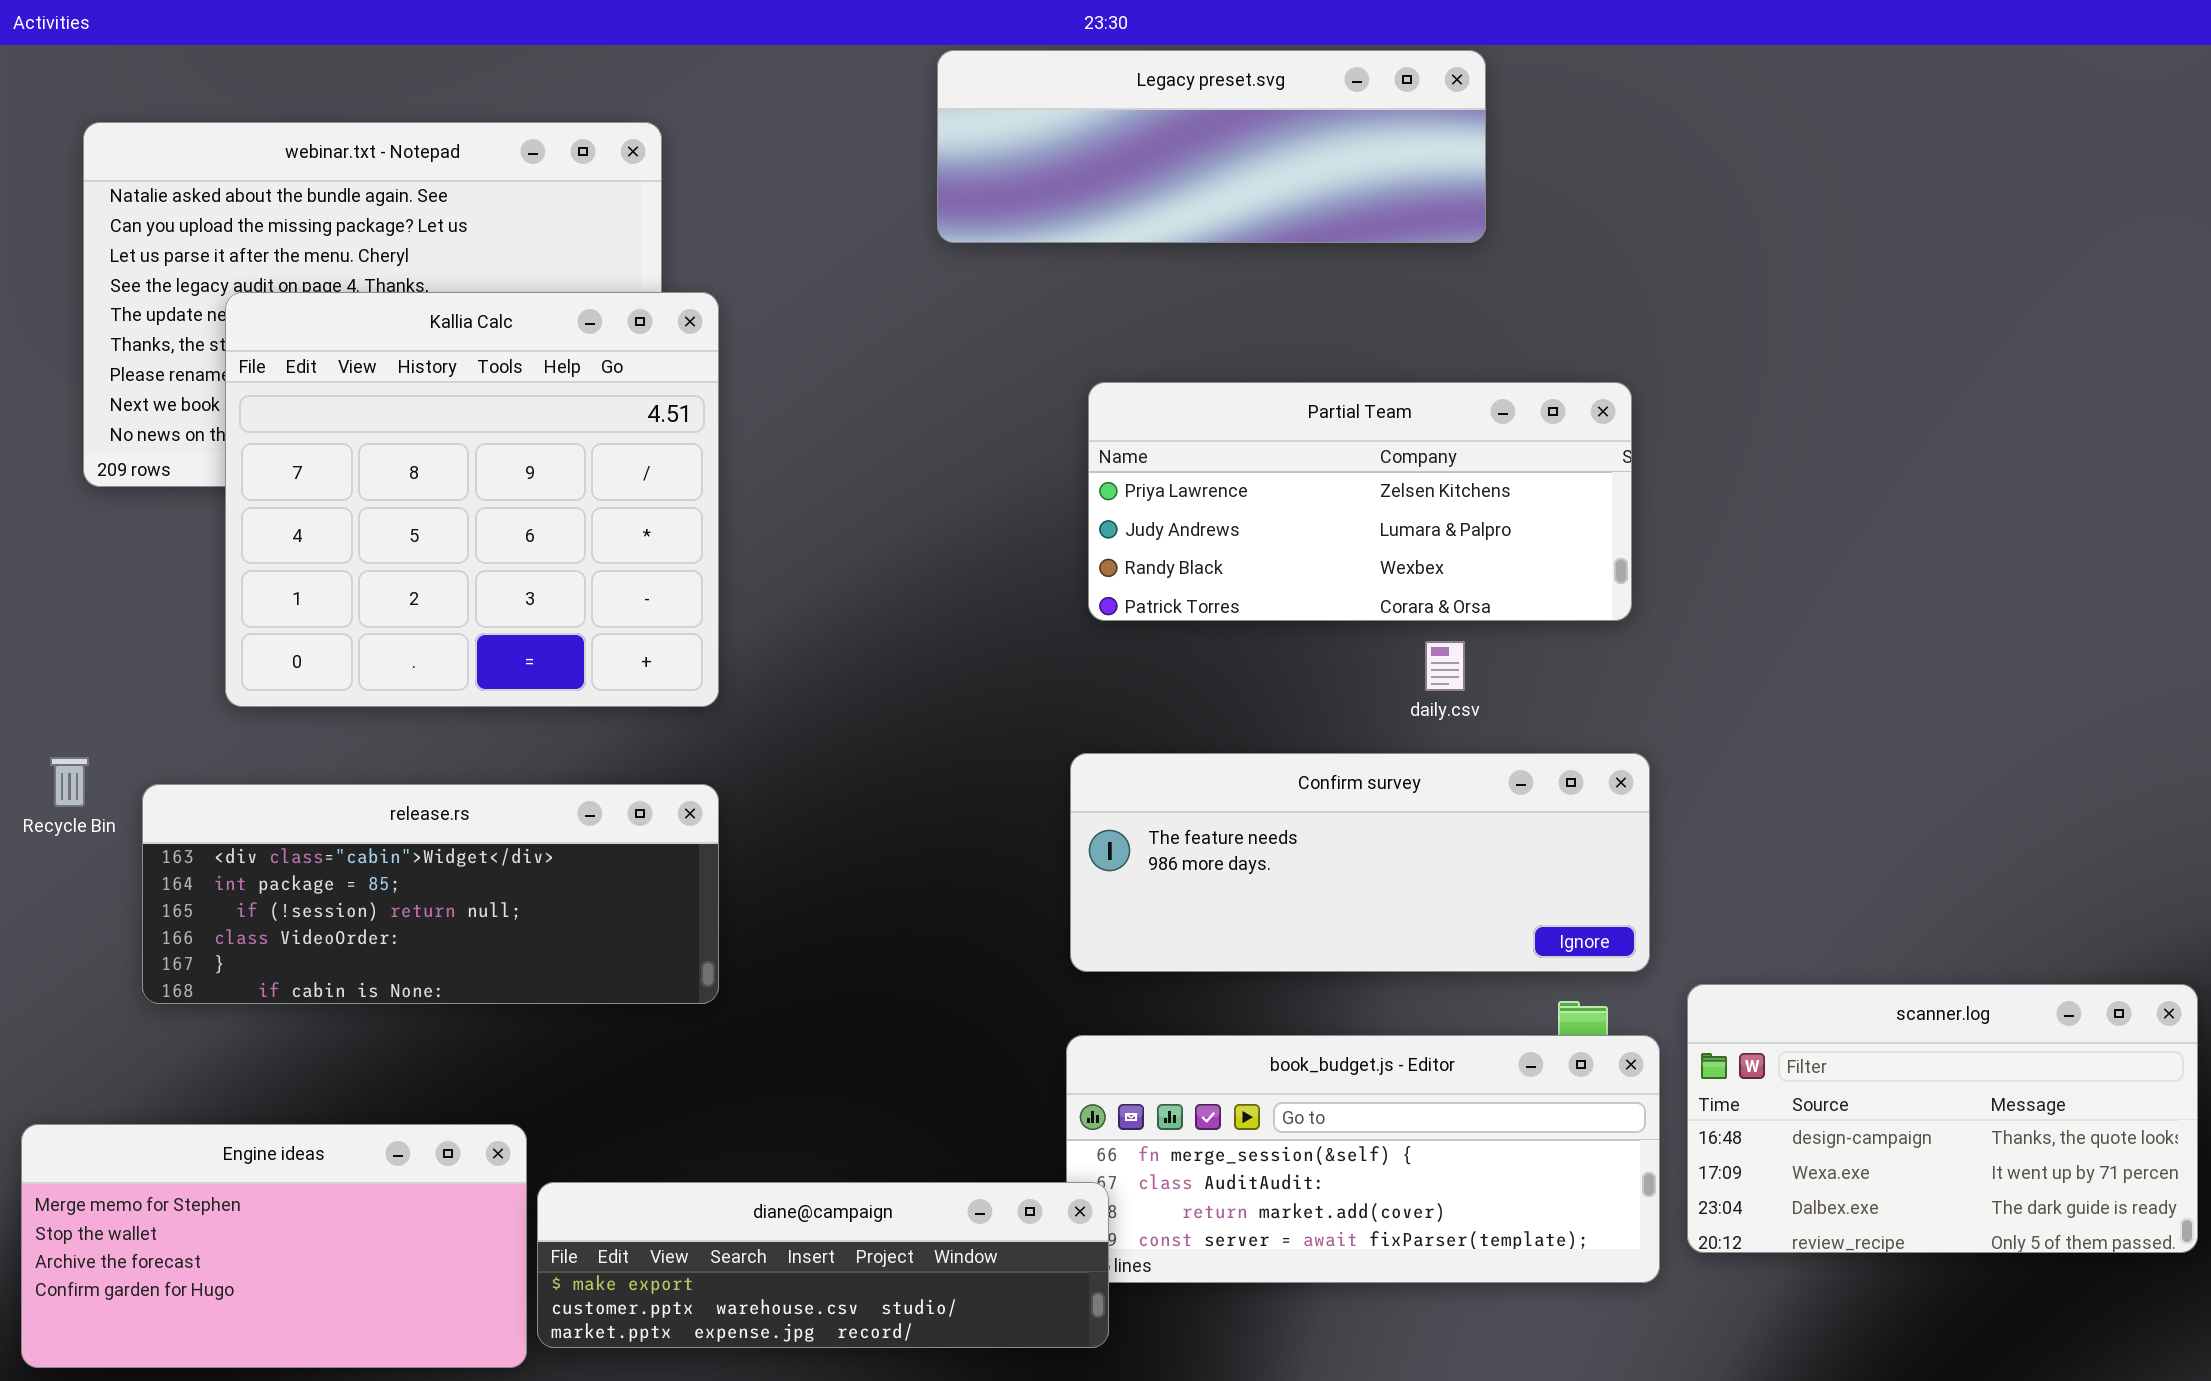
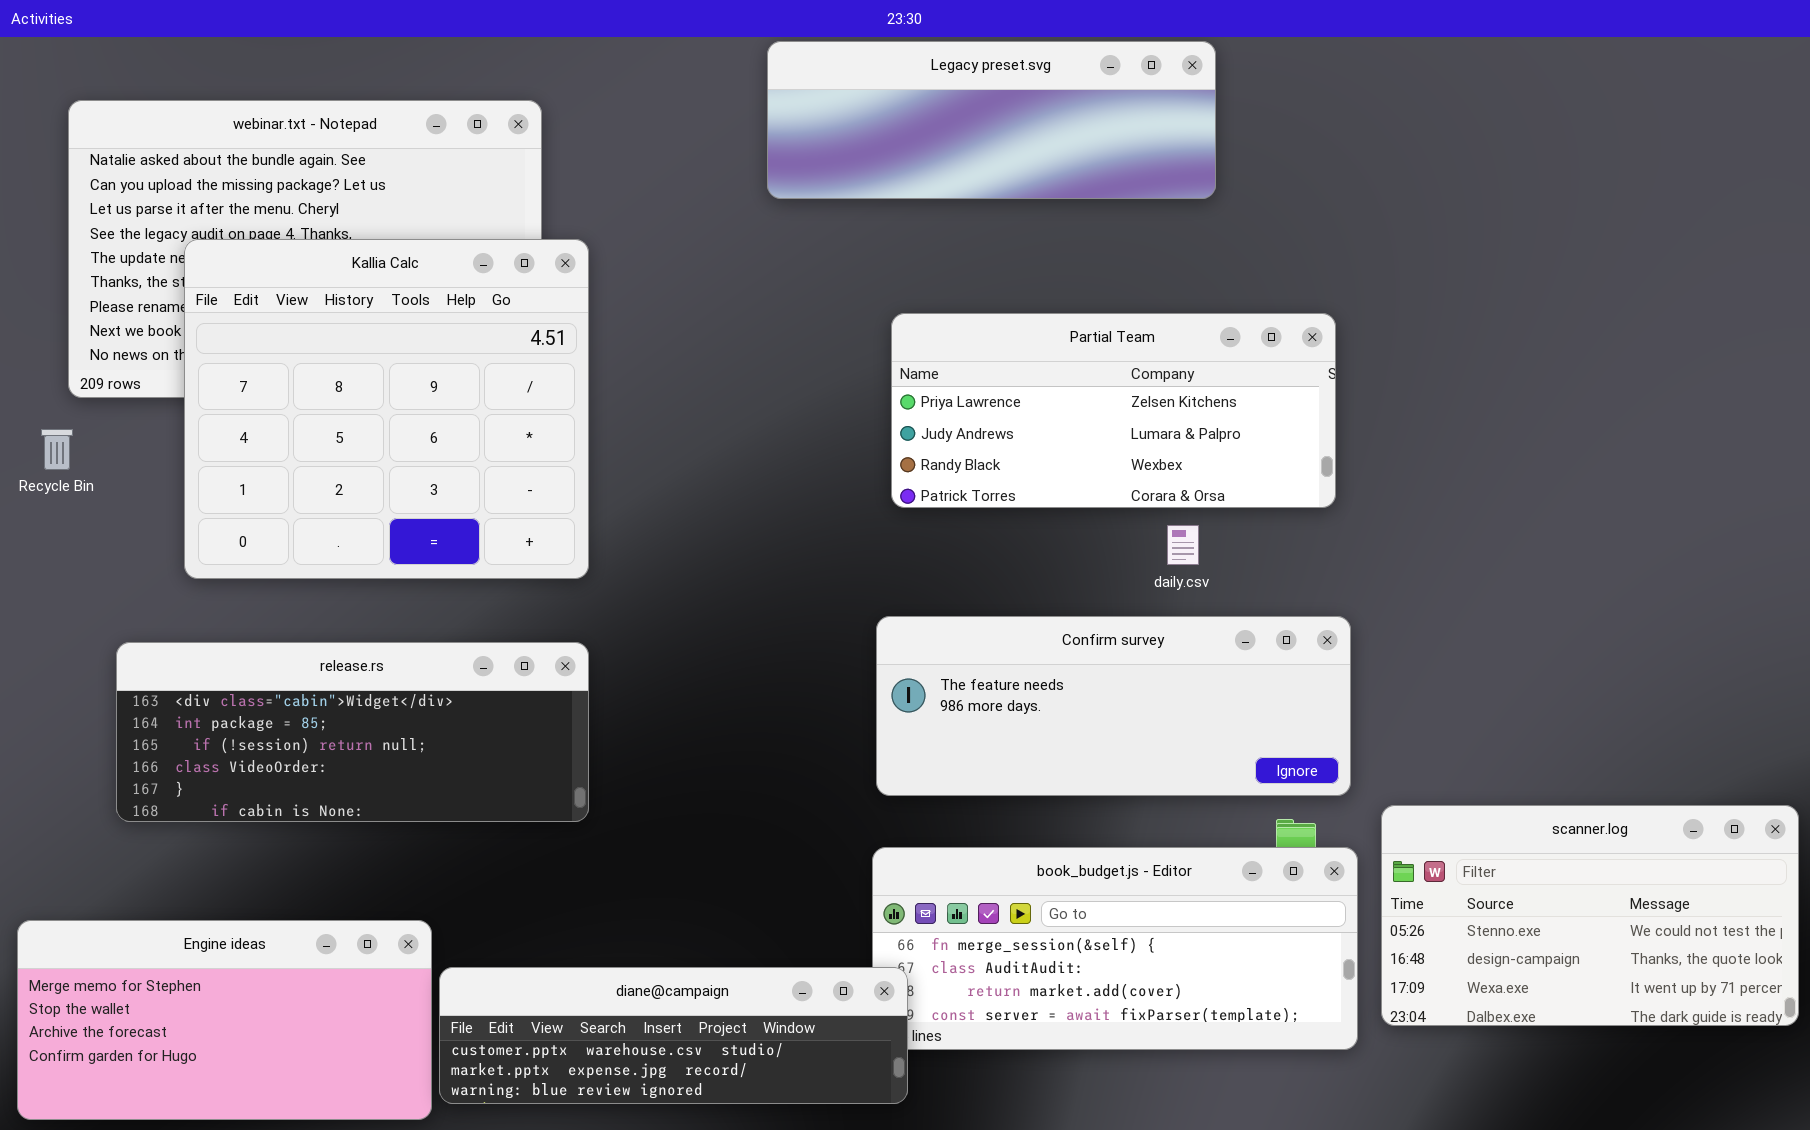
Recycle Bin: [50,757,89,807] -> [41,429,73,470], moved
scanner.log: [1687,984,2198,1253] -> [1381,805,1799,1026], scrolled up 1 row
diane@campaign: [537,1182,1109,1348] -> [439,967,908,1104], scrolled down 1 row

